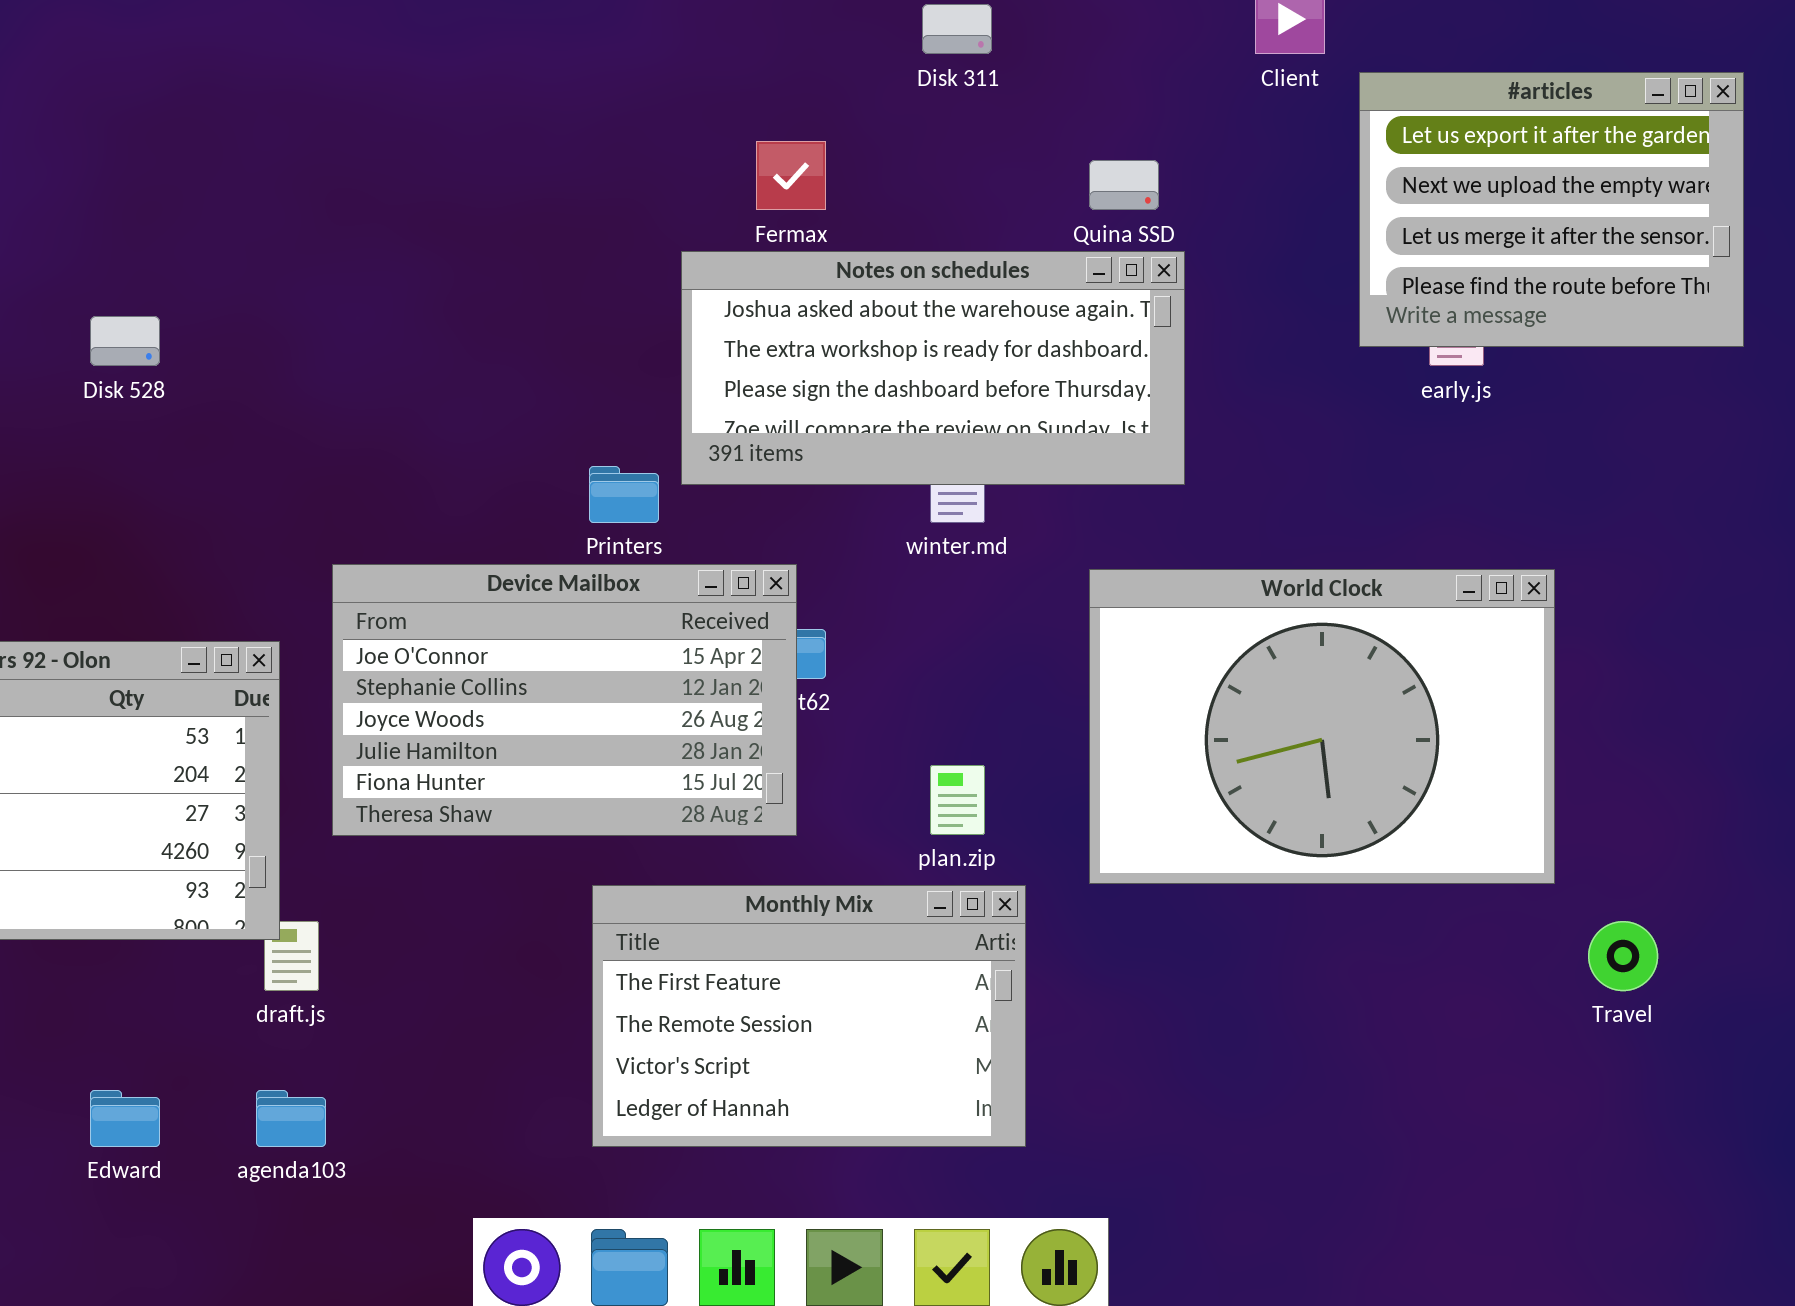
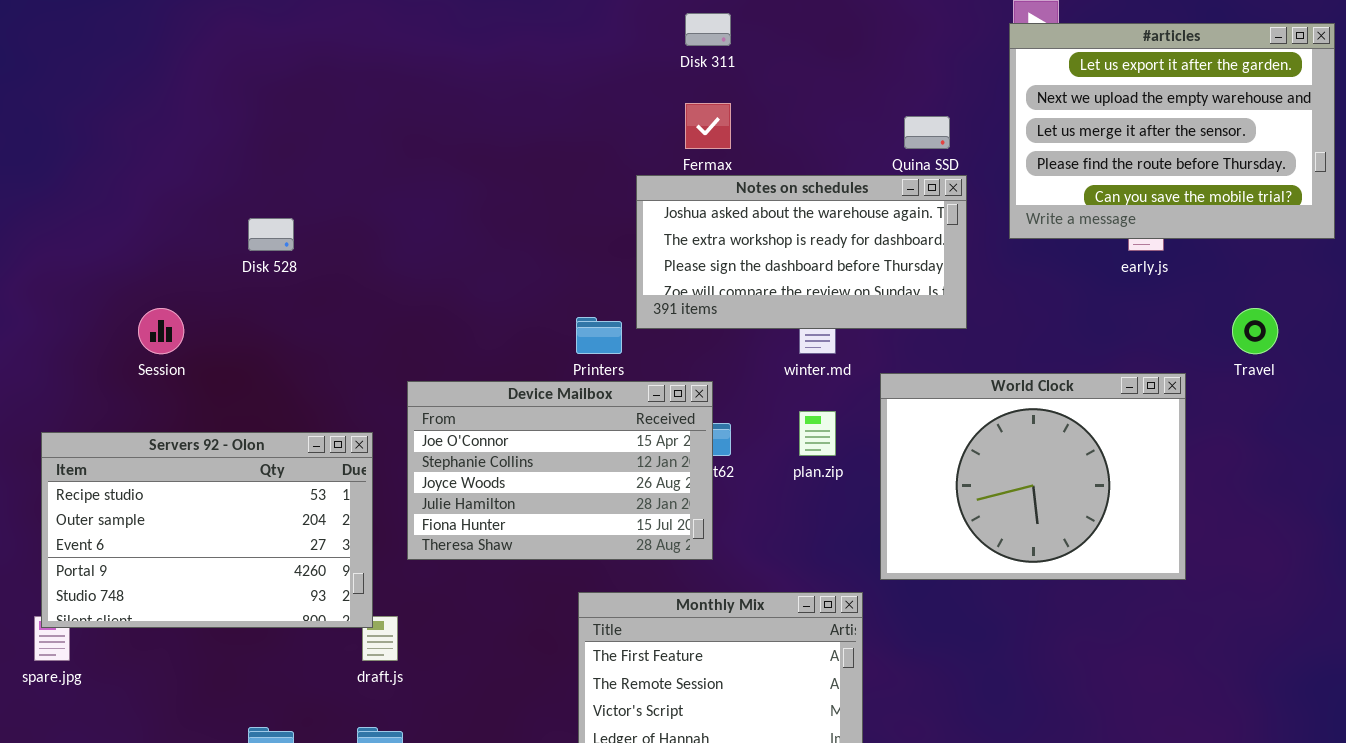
Disk 311: [922,4,992,54] -> [685,13,731,46], moved
#articles: [1359,72,1744,347] -> [1009,23,1335,239], resized
World Clock: [1089,569,1555,884] -> [880,373,1186,580], moved
plan.zip: [930,765,985,835] -> [799,411,836,456], moved
Travel: [1588,921,1658,991] -> [1232,308,1278,354], moved

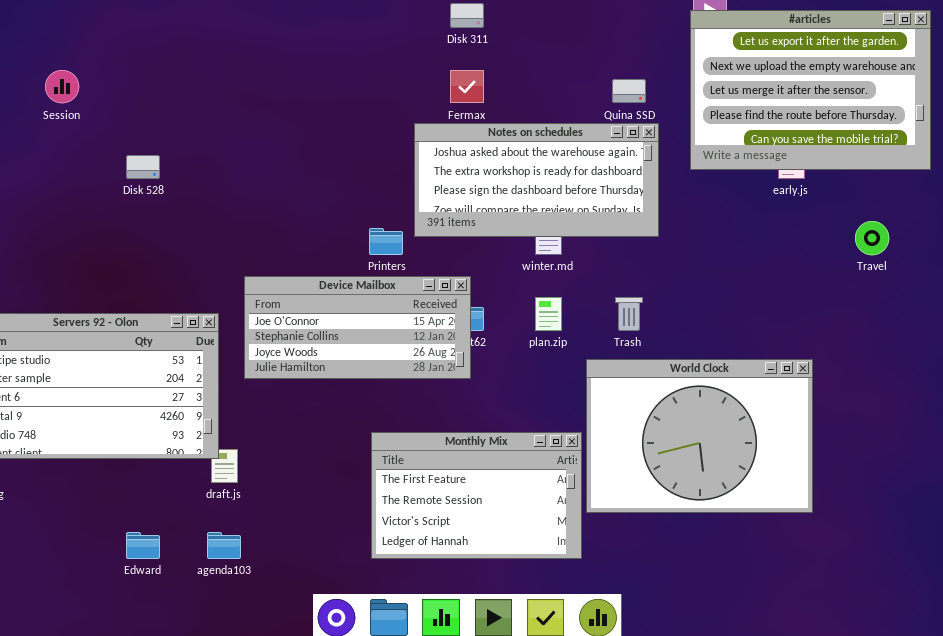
Session: [138,308,184,354] -> [45,70,79,103], moved
World Clock: [880,373,1186,580] -> [586,359,813,513], moved
Device Mailbox: [407,381,713,560] -> [244,276,471,379], resized

